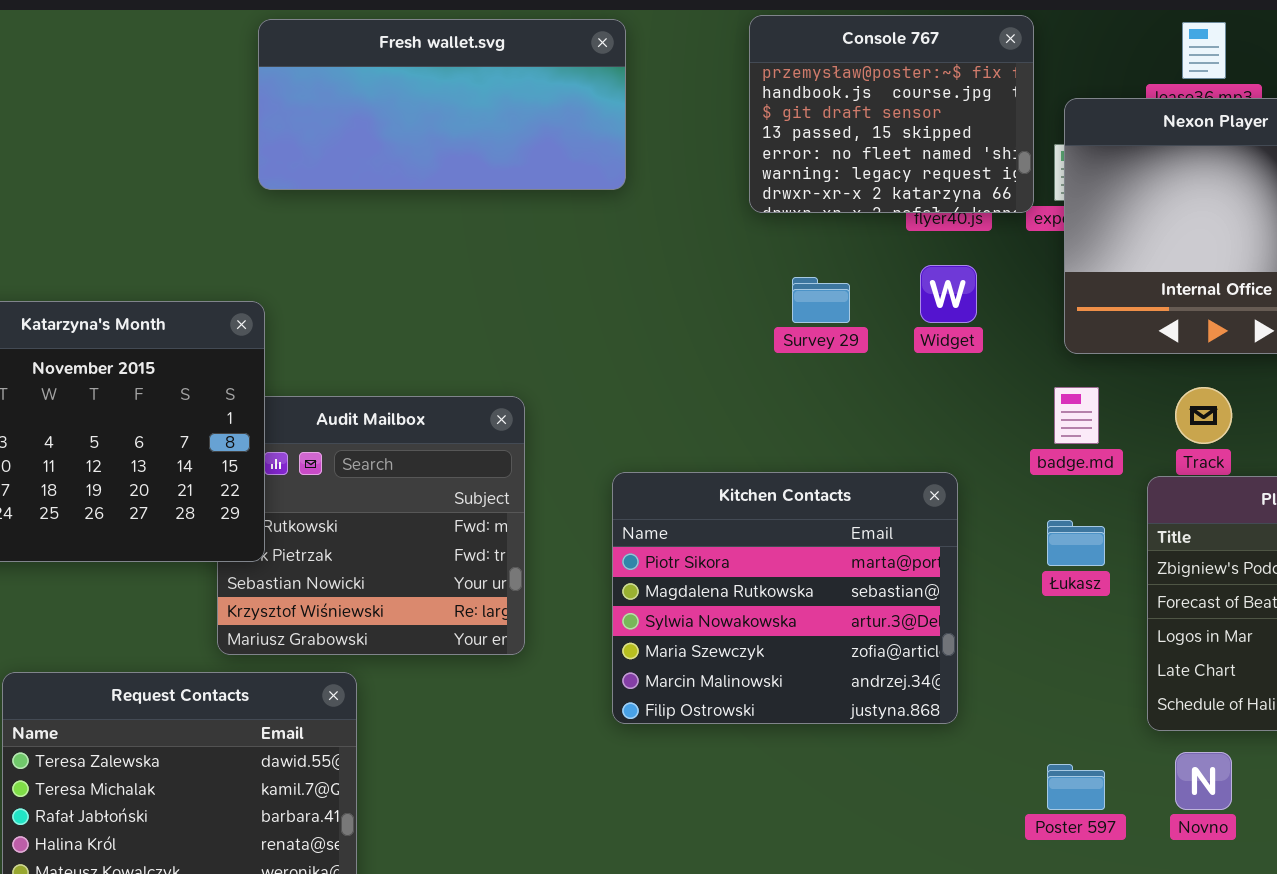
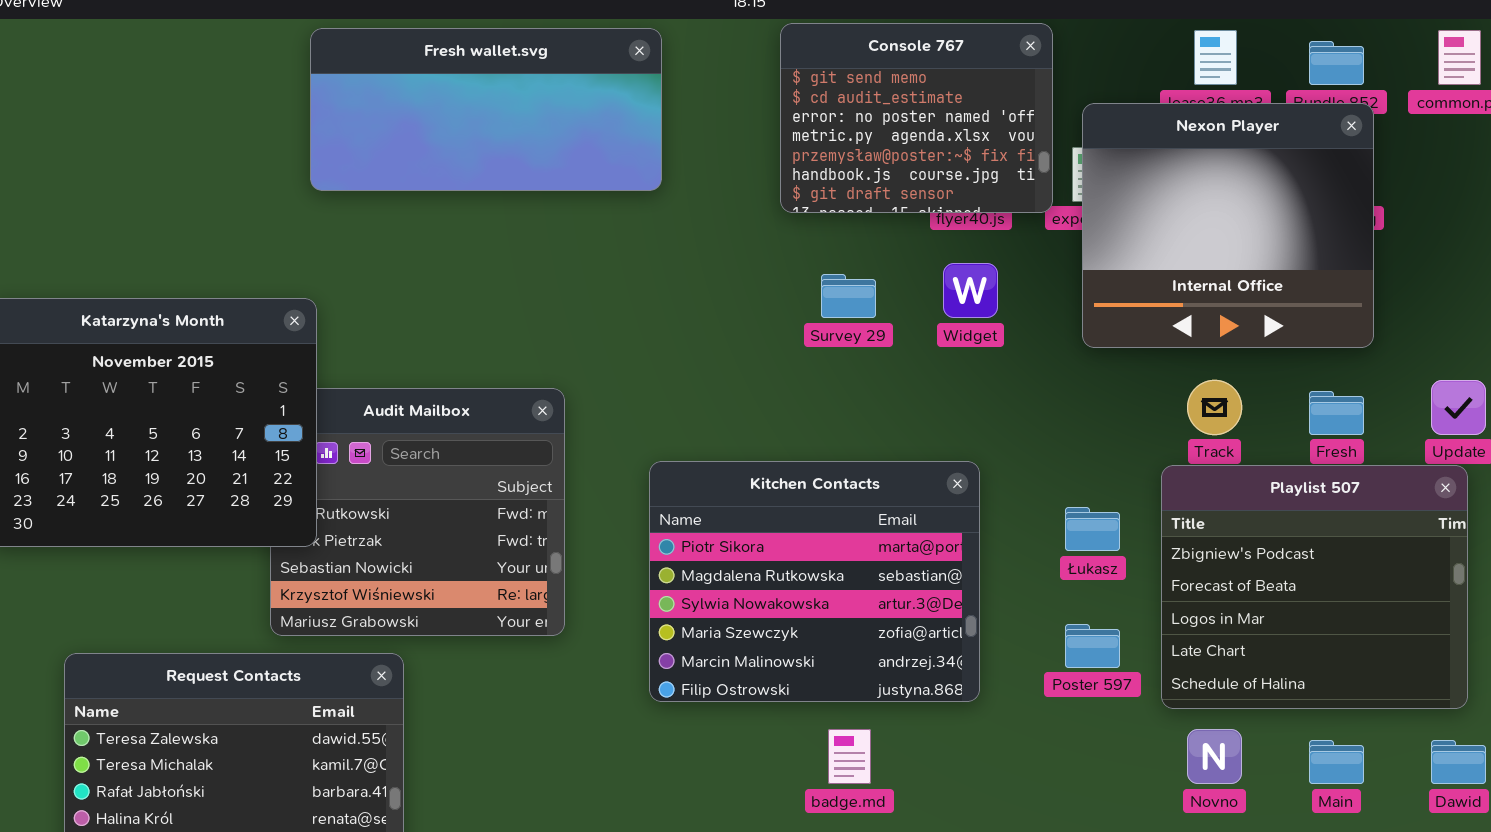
Console 767: [749,15,1034,213] -> [780,23,1053,213], scrolled up 4 rows
badge.md: [1054,387,1099,444] -> [828,729,871,784], moved
Poster 597: [1047,764,1105,810] -> [1065,624,1120,668], moved

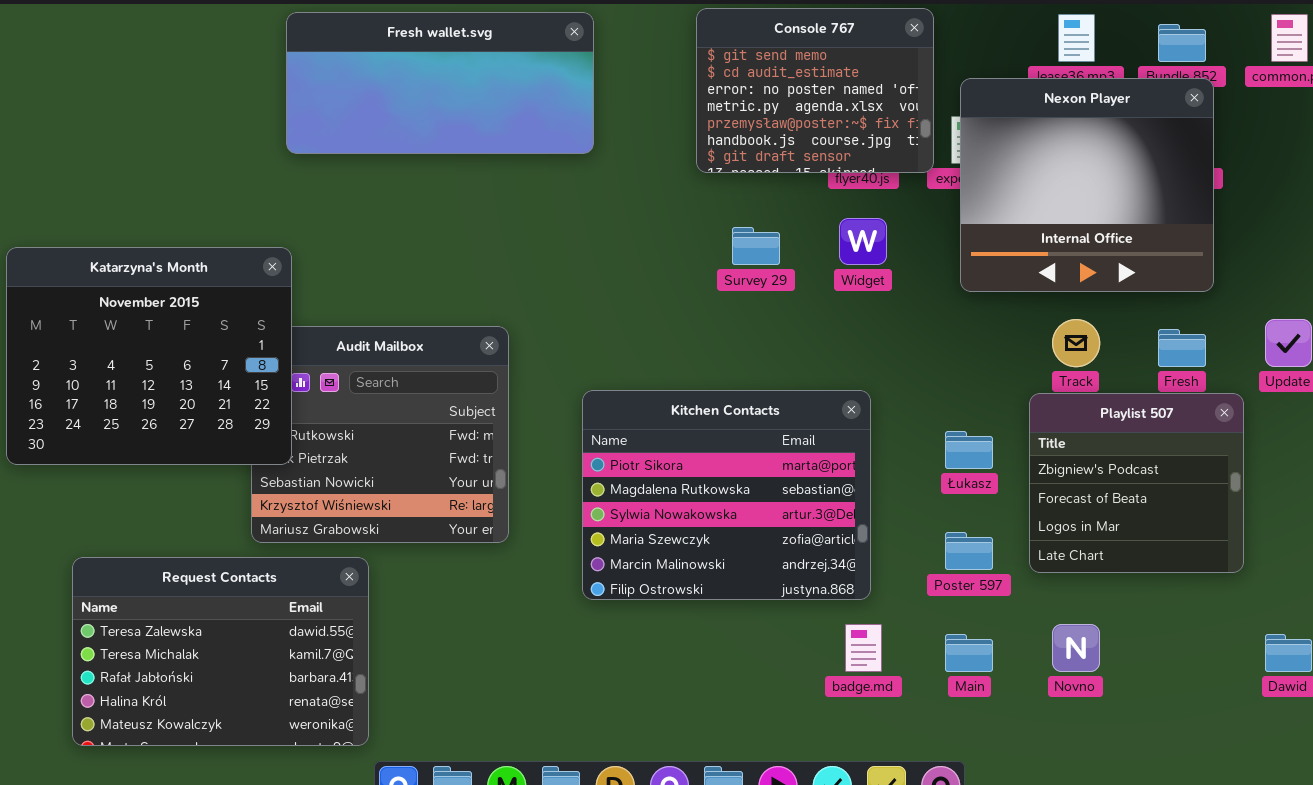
Playlist 507: [1161,465,1468,709] -> [1029,393,1244,573], resized
badge.md: [828,729,871,784] -> [845,624,882,672], moved
Main: [1309,740,1364,784] -> [945,634,993,672], moved

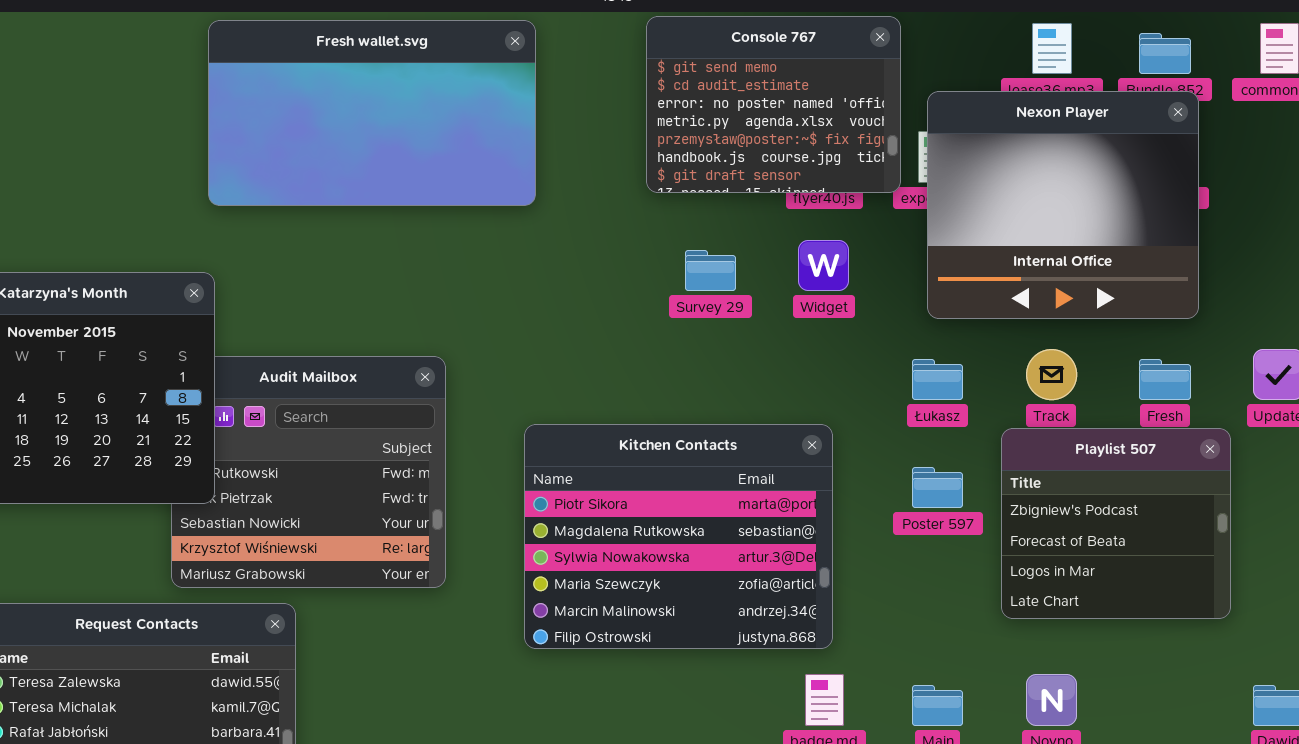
Fresh wallet.svg: [286,12,594,154] -> [208,20,536,206], resized
Łukasz: [945,431,993,469] -> [912,359,963,400], moved
Poster 597: [945,532,993,570] -> [912,467,963,508], moved

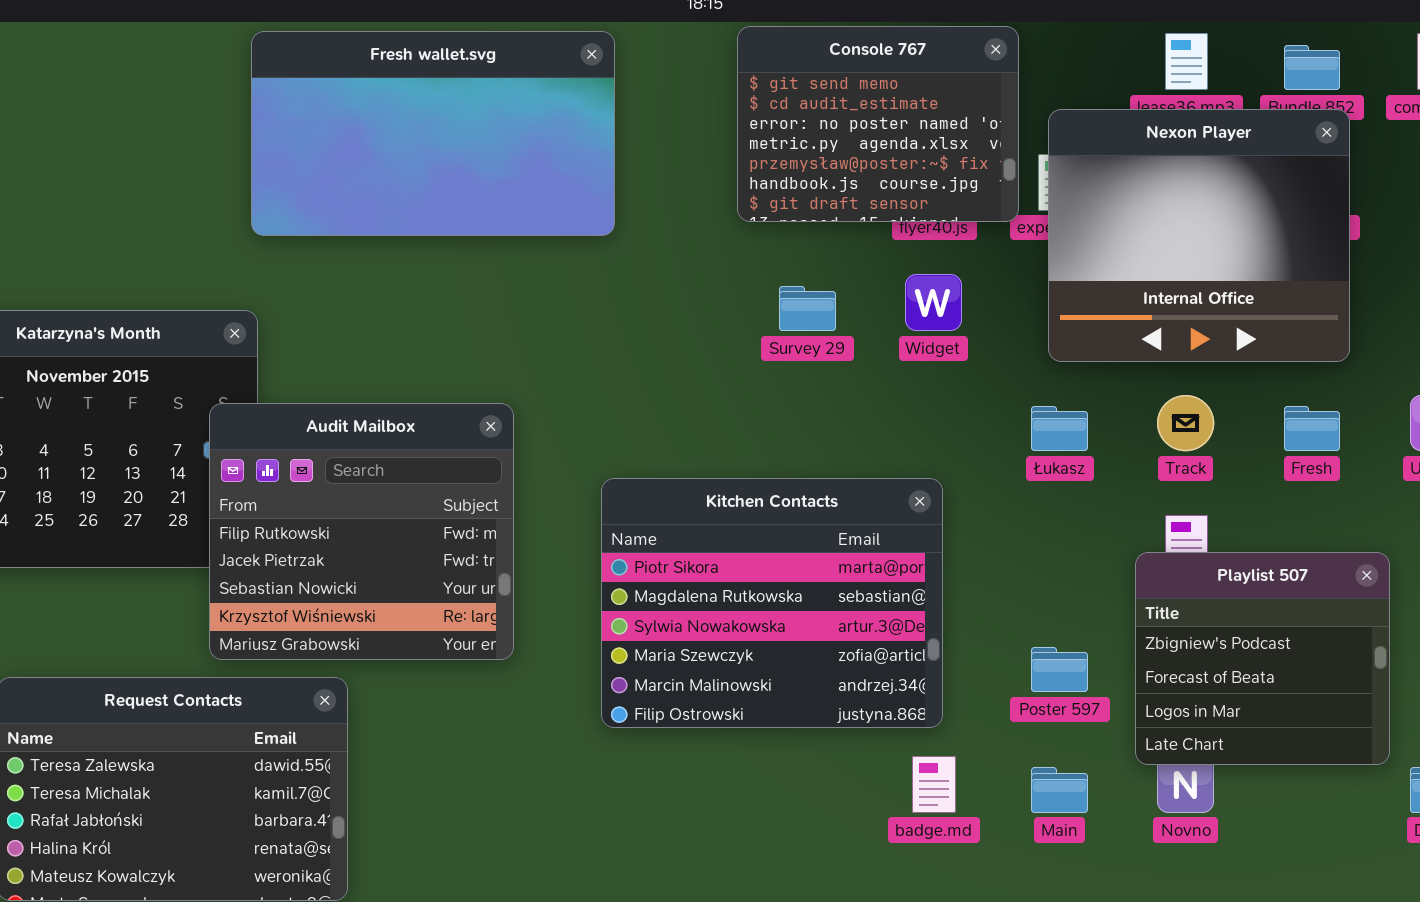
Audit Mailbox: [171,356,446,588] -> [209,403,514,660], raised
Playlist 507: [1001,428,1231,619] -> [1135,552,1390,765], moved
Poster 597: [912,467,963,508] -> [1031,647,1088,692], moved

